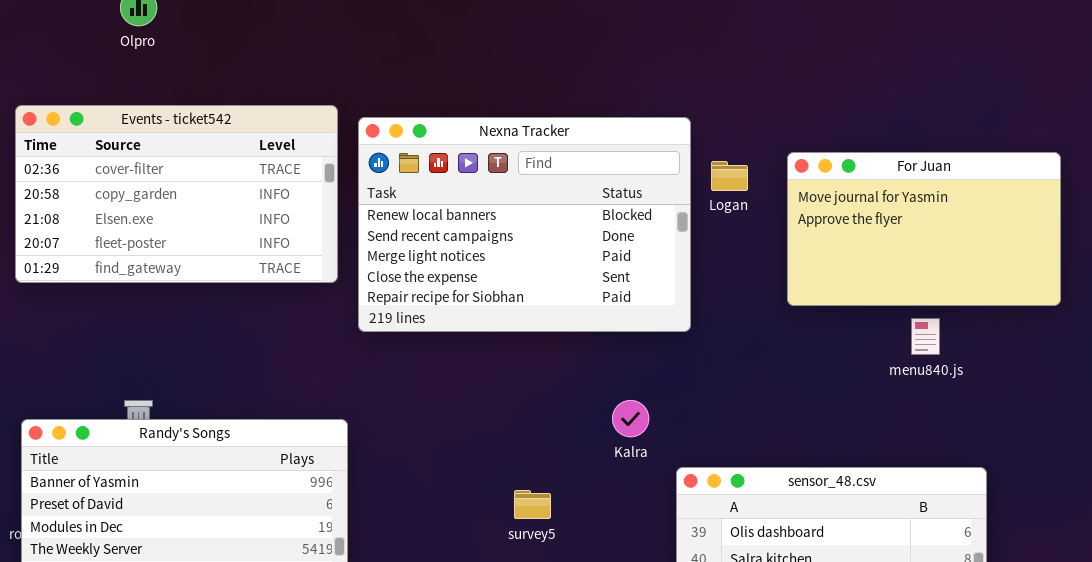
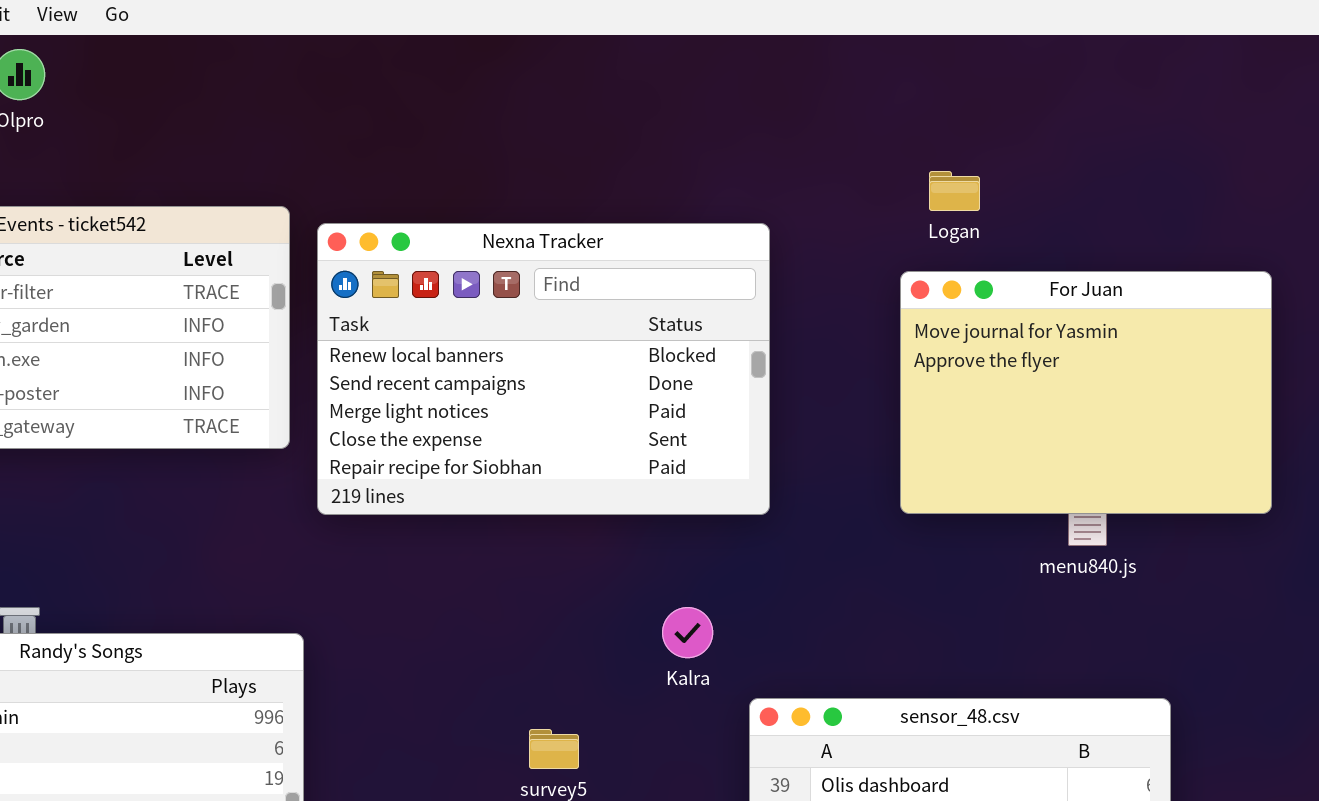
For Juan: [787,152,1061,306] -> [900,271,1272,514], resized
Logan: [711,161,748,191] -> [929,171,980,211], moved

